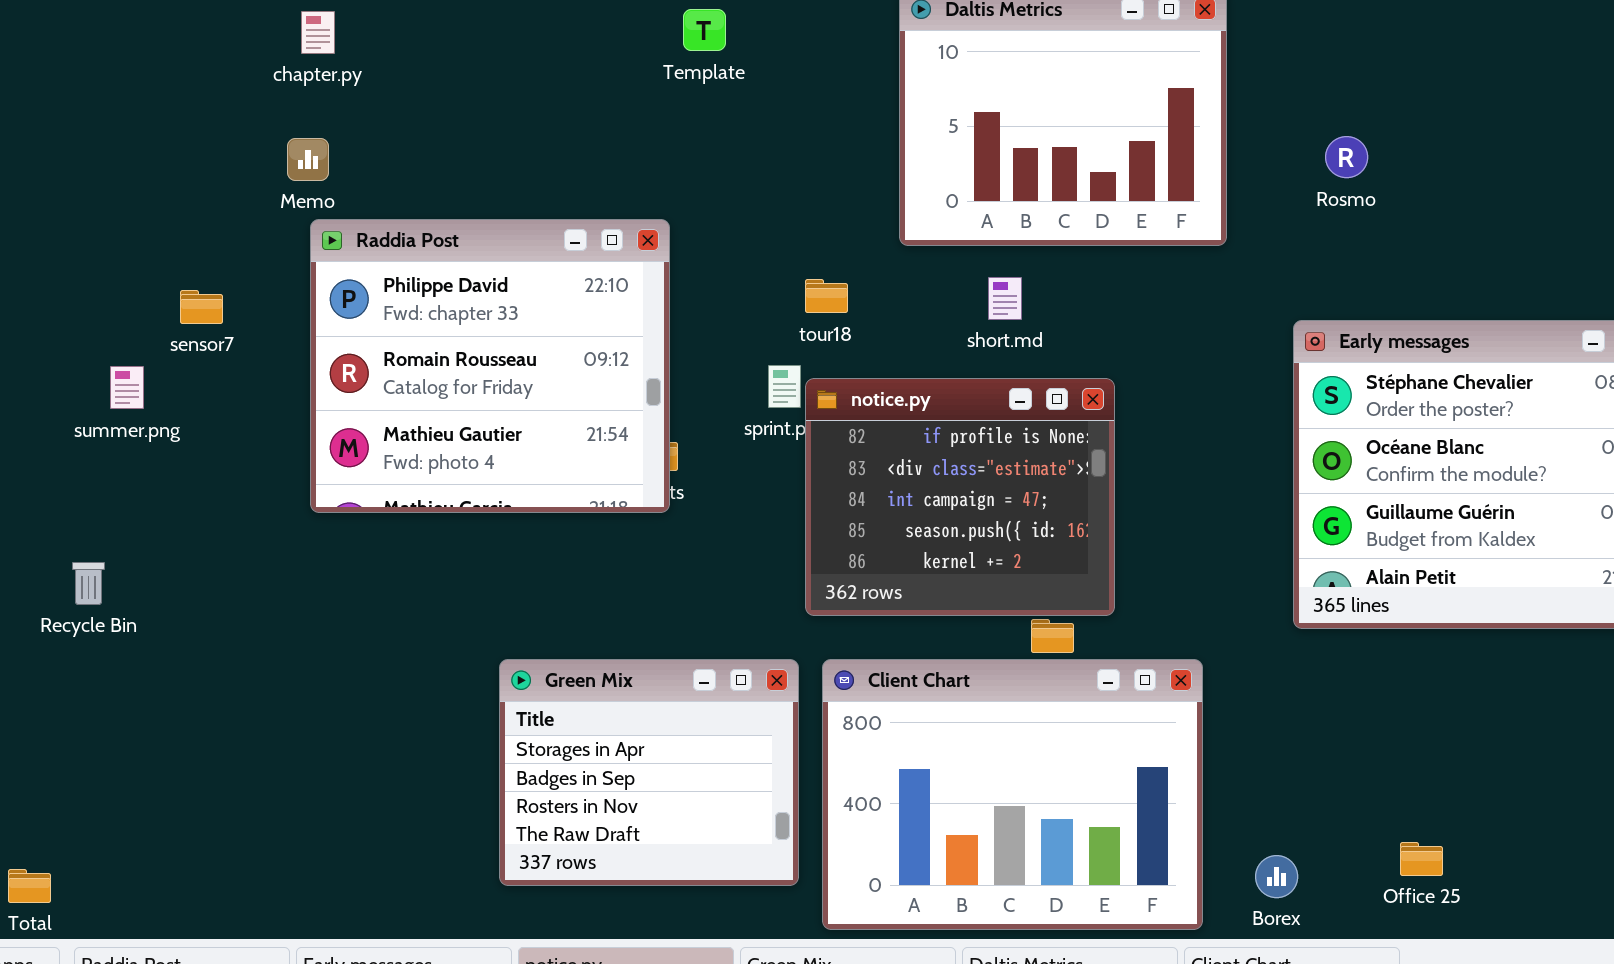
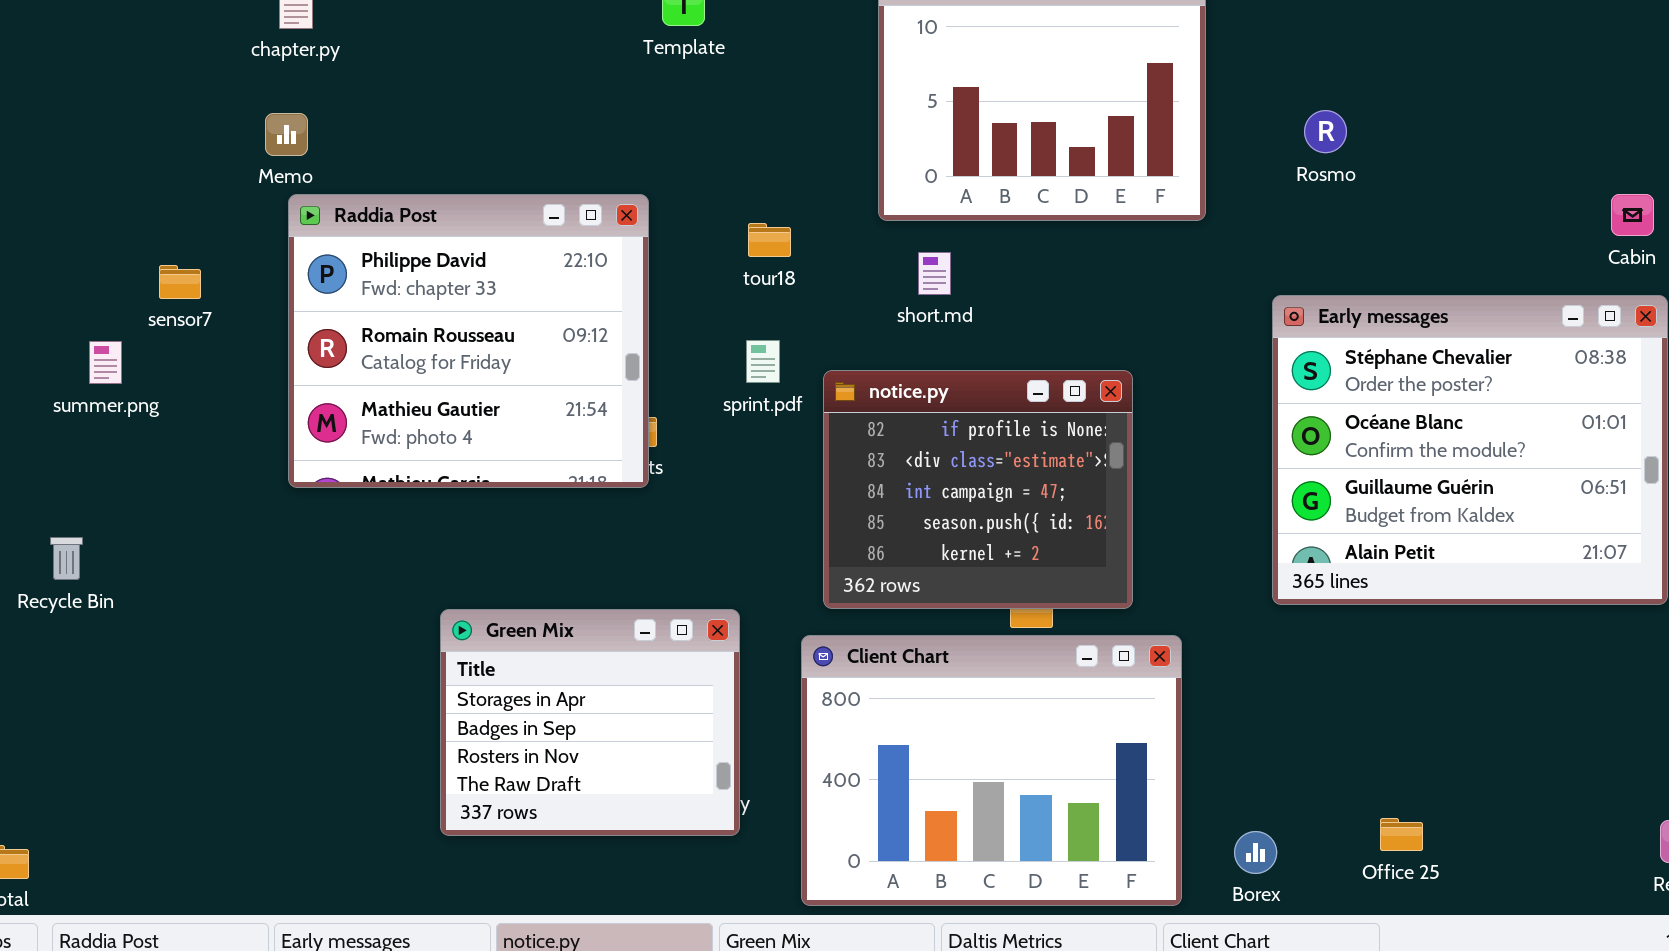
short.md: [988,277,1022,320] -> [918,252,951,295], moved
tour18: [805,279,848,313] -> [748,223,791,257], moved
notice.py: [805,378,1115,616] -> [823,370,1133,609], moved
Green Mix: [499,659,799,886] -> [440,609,740,836], moved

